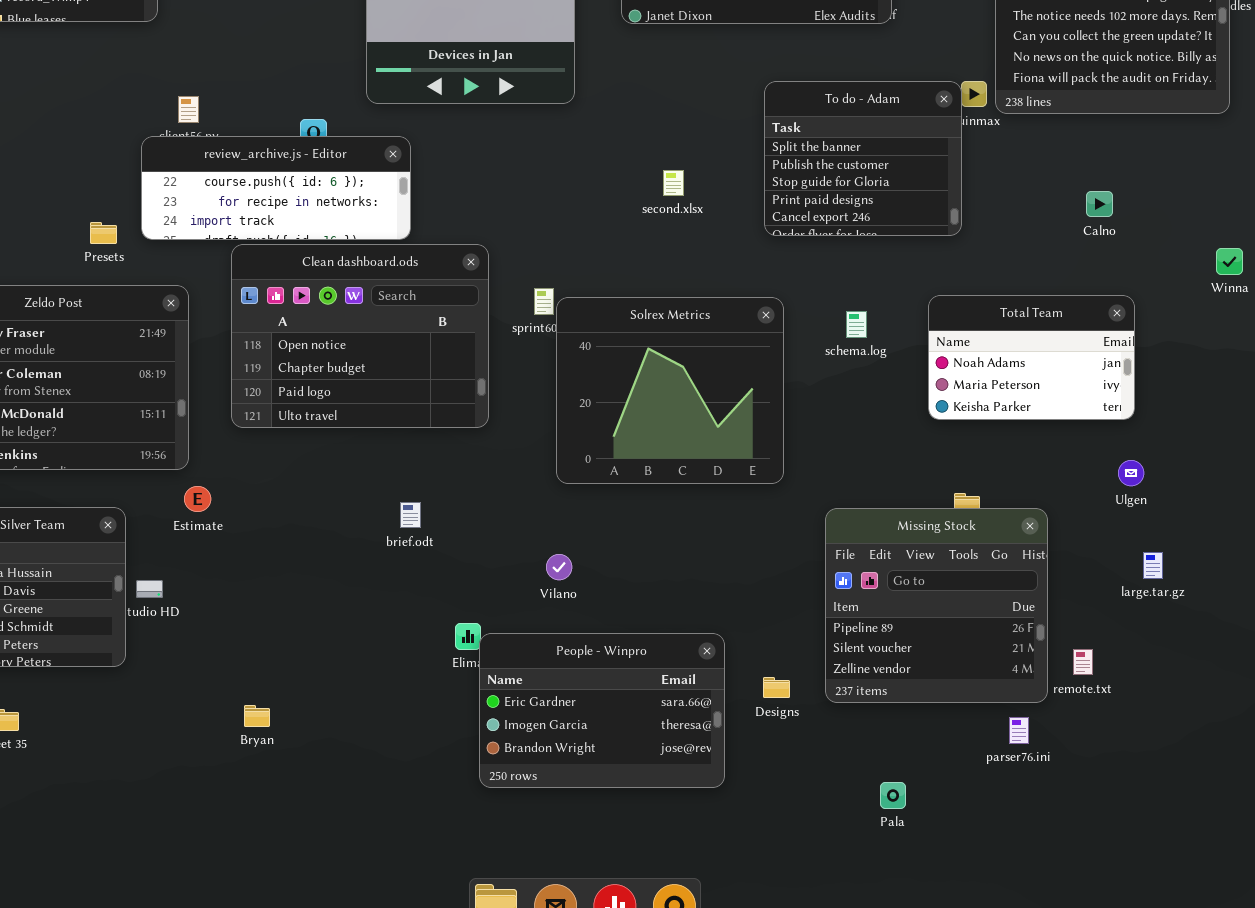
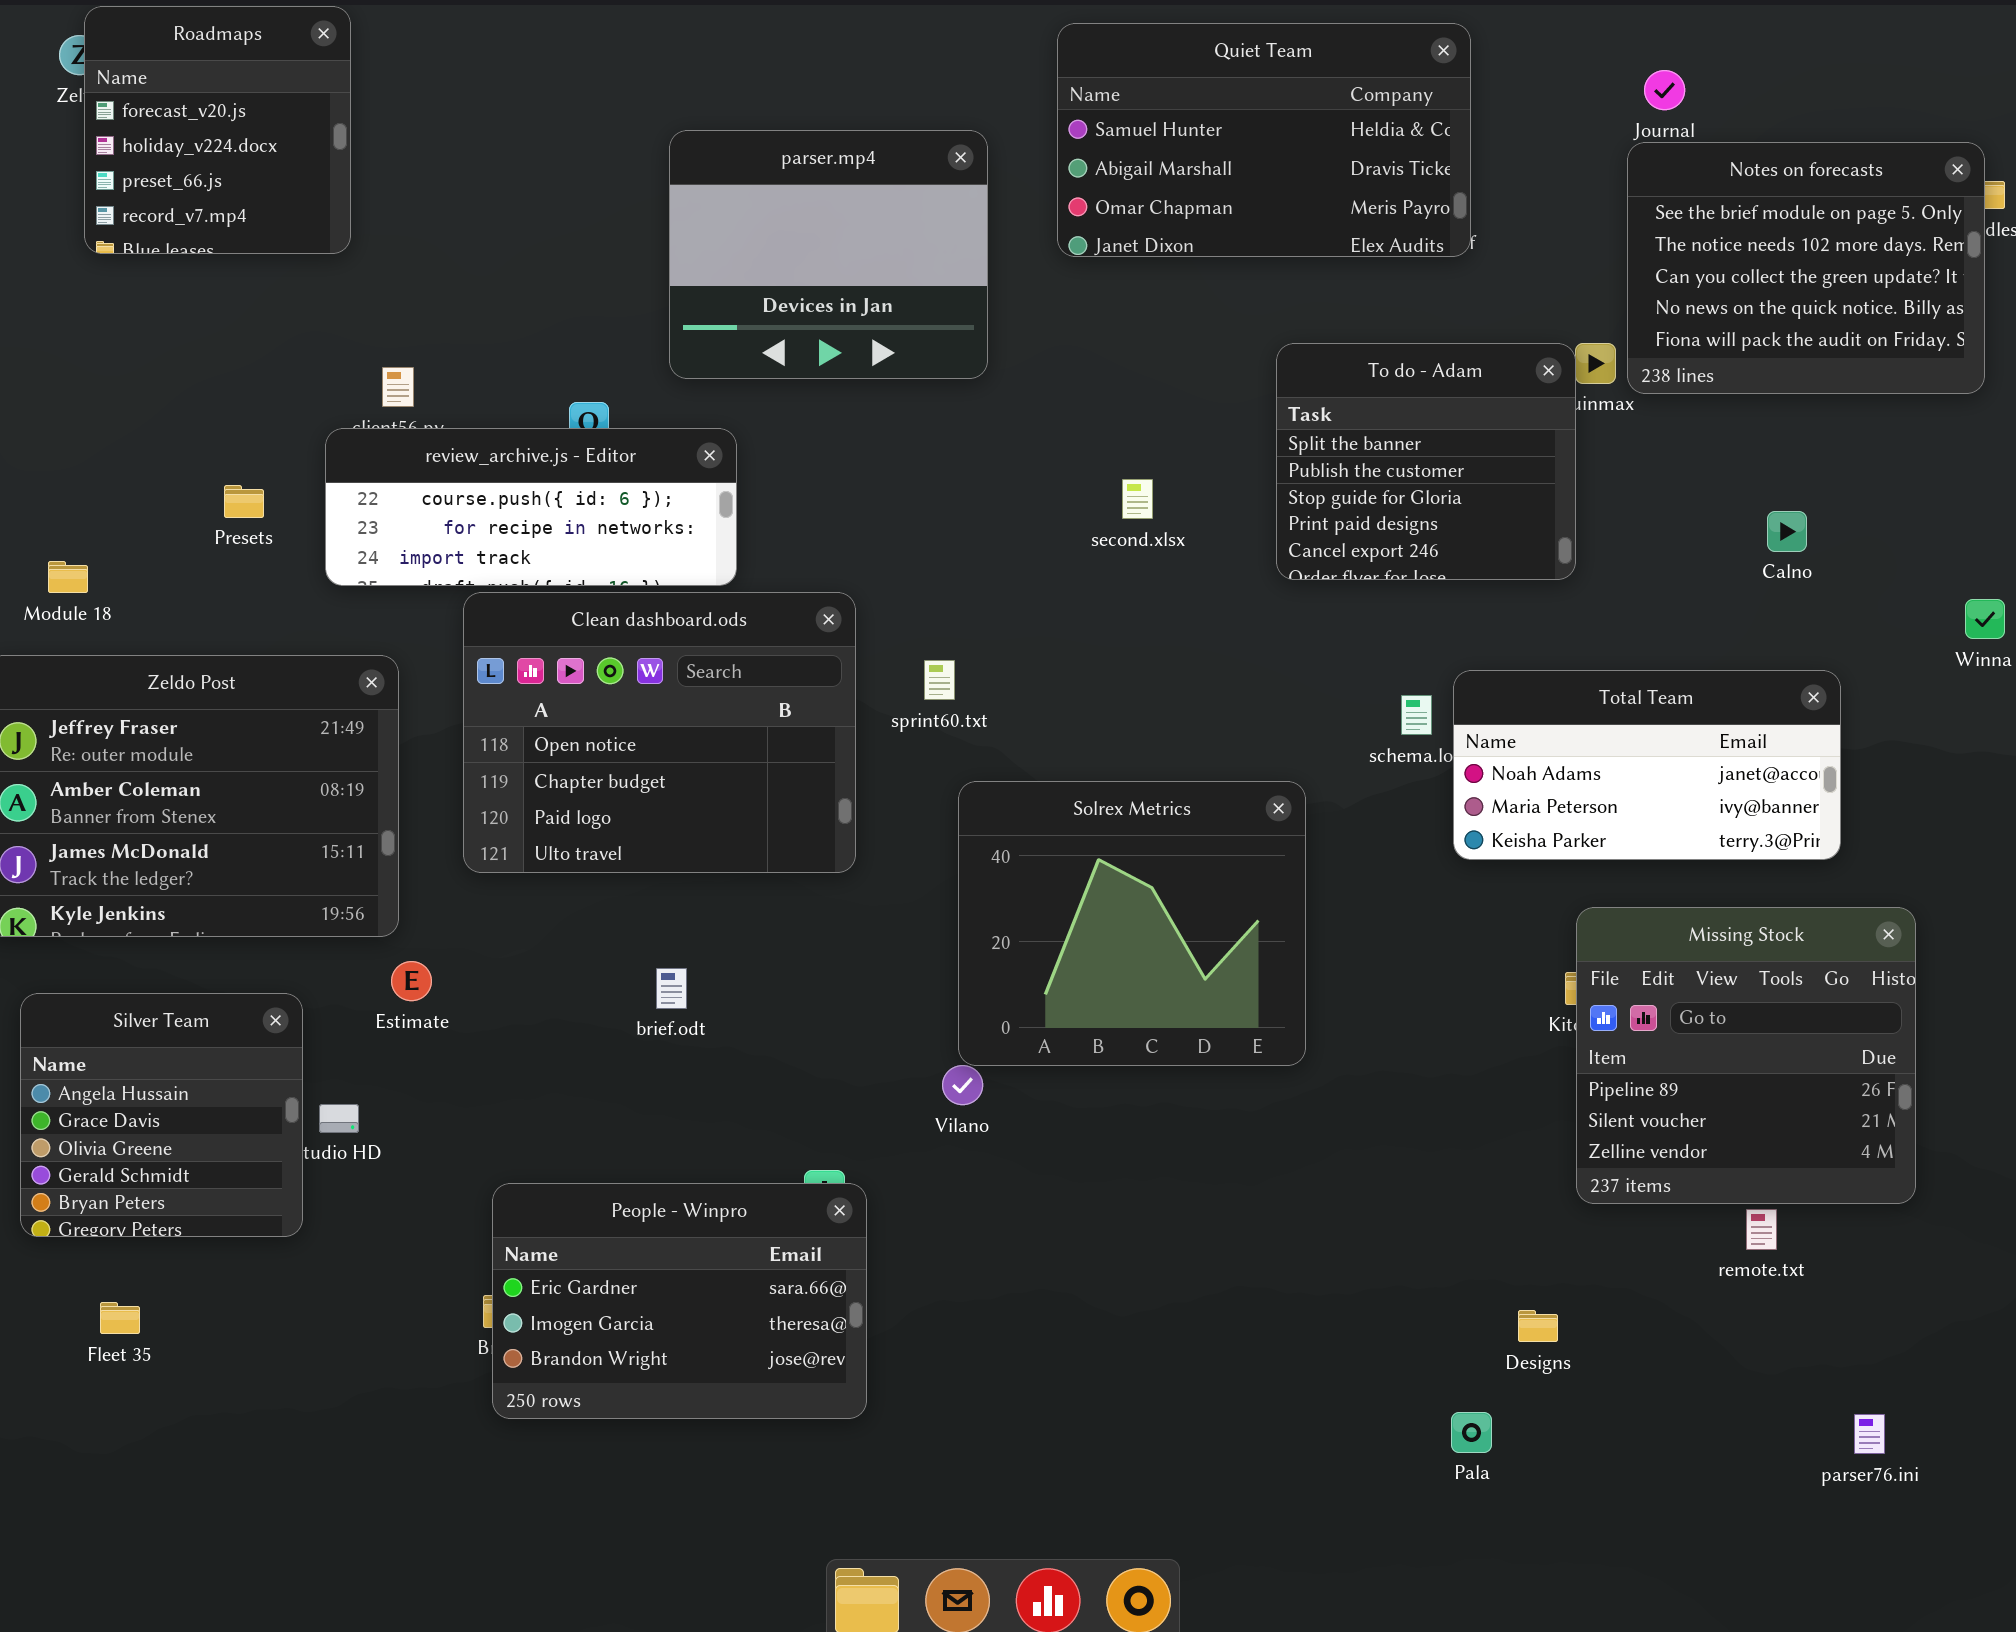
Presets: [90,222,117,244] -> [224,485,264,518], moved
Total Team: [928,295,1135,420] -> [1453,670,1841,860], resized
Solrex Metrics: [556,297,784,484] -> [958,781,1306,1066], moved
brief.odt: [400,502,421,528] -> [656,968,687,1009], moved
Missing Stock: [825,508,1048,703] -> [1576,907,1916,1204], moved
People - Winpro: [479,633,725,788] -> [492,1183,867,1419], moved
Designs: [763,677,790,698] -> [1518,1310,1558,1342], moved
parser76.ini: [1009,717,1029,744] -> [1854,1414,1885,1454], moved

